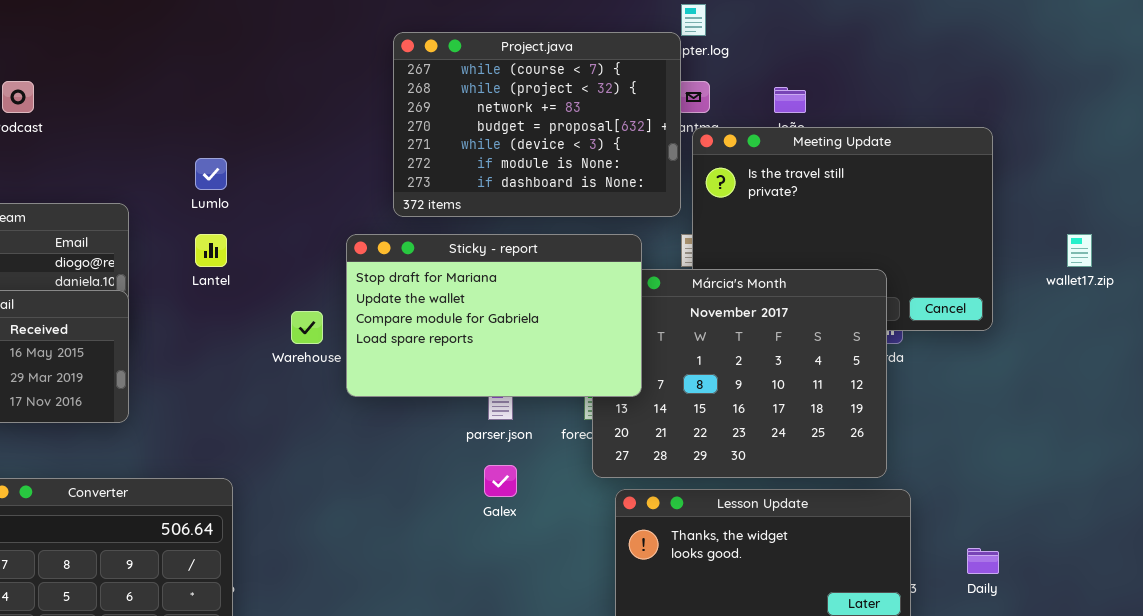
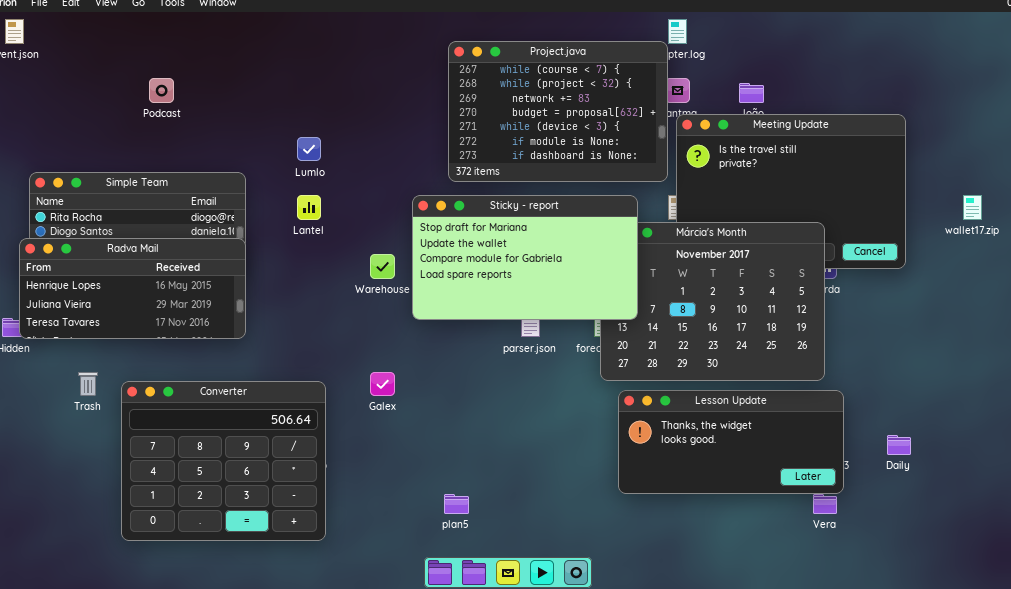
Galex: [484,465,517,497] -> [370,372,395,396], moved

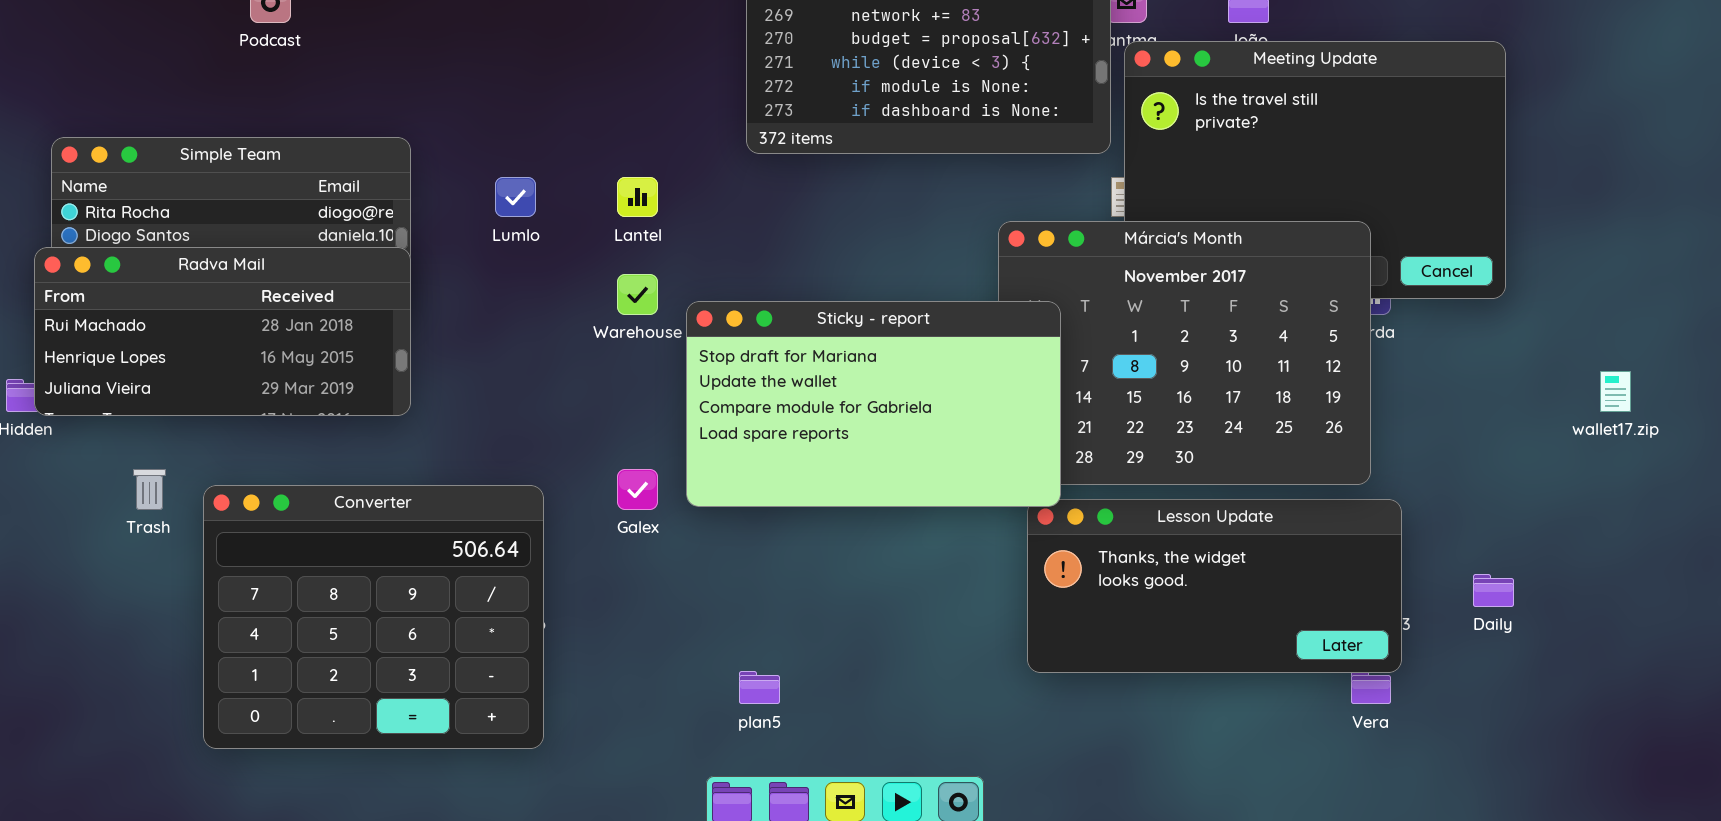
Lumlo: [297,137,321,161] -> [495,177,536,217], moved
Lantel: [297,195,321,220] -> [617,177,658,217], moved
Sticky - report: [412,195,638,320] -> [686,301,1061,507], moved
wallet17.zip: [963,195,982,220] -> [1600,371,1631,412], moved
Radva Mail: [19,238,246,339] -> [34,247,411,416], scrolled up 1 row

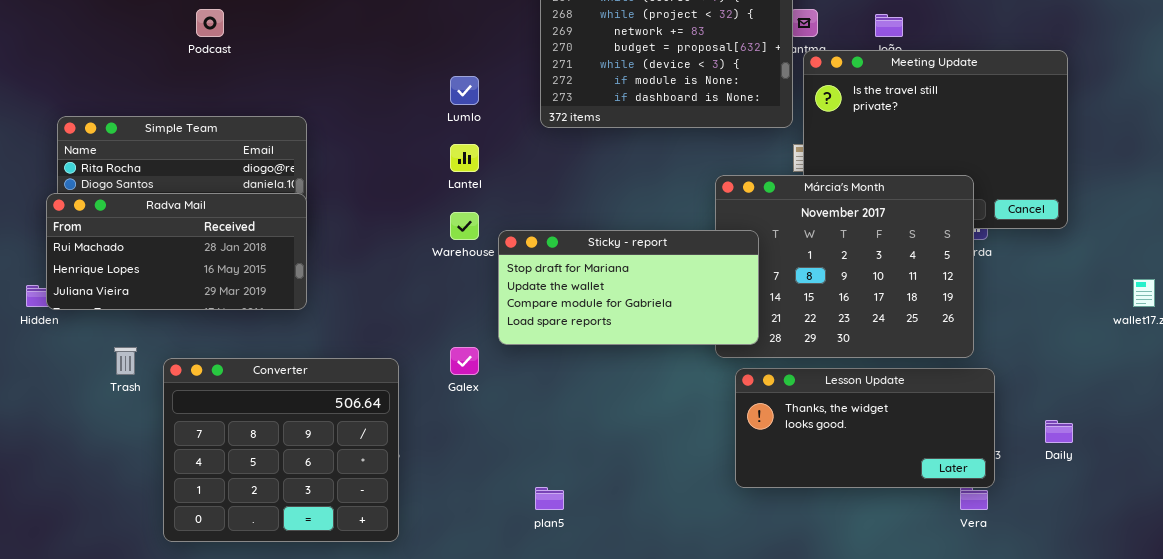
Lumlo: [495,177,536,217] -> [450,76,479,105], moved
Sticky - report: [686,301,1061,507] -> [498,230,759,345], resized

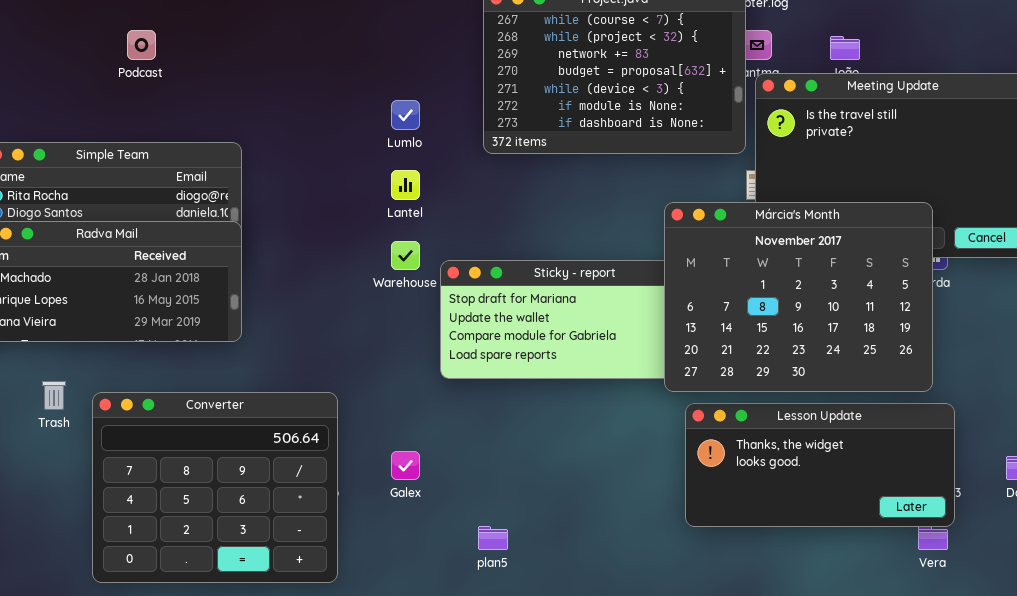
Márcia's Month: [715,175,974,358] -> [664,202,933,392], raised
Galex: [450,347,479,375] -> [391,451,420,480], moved

